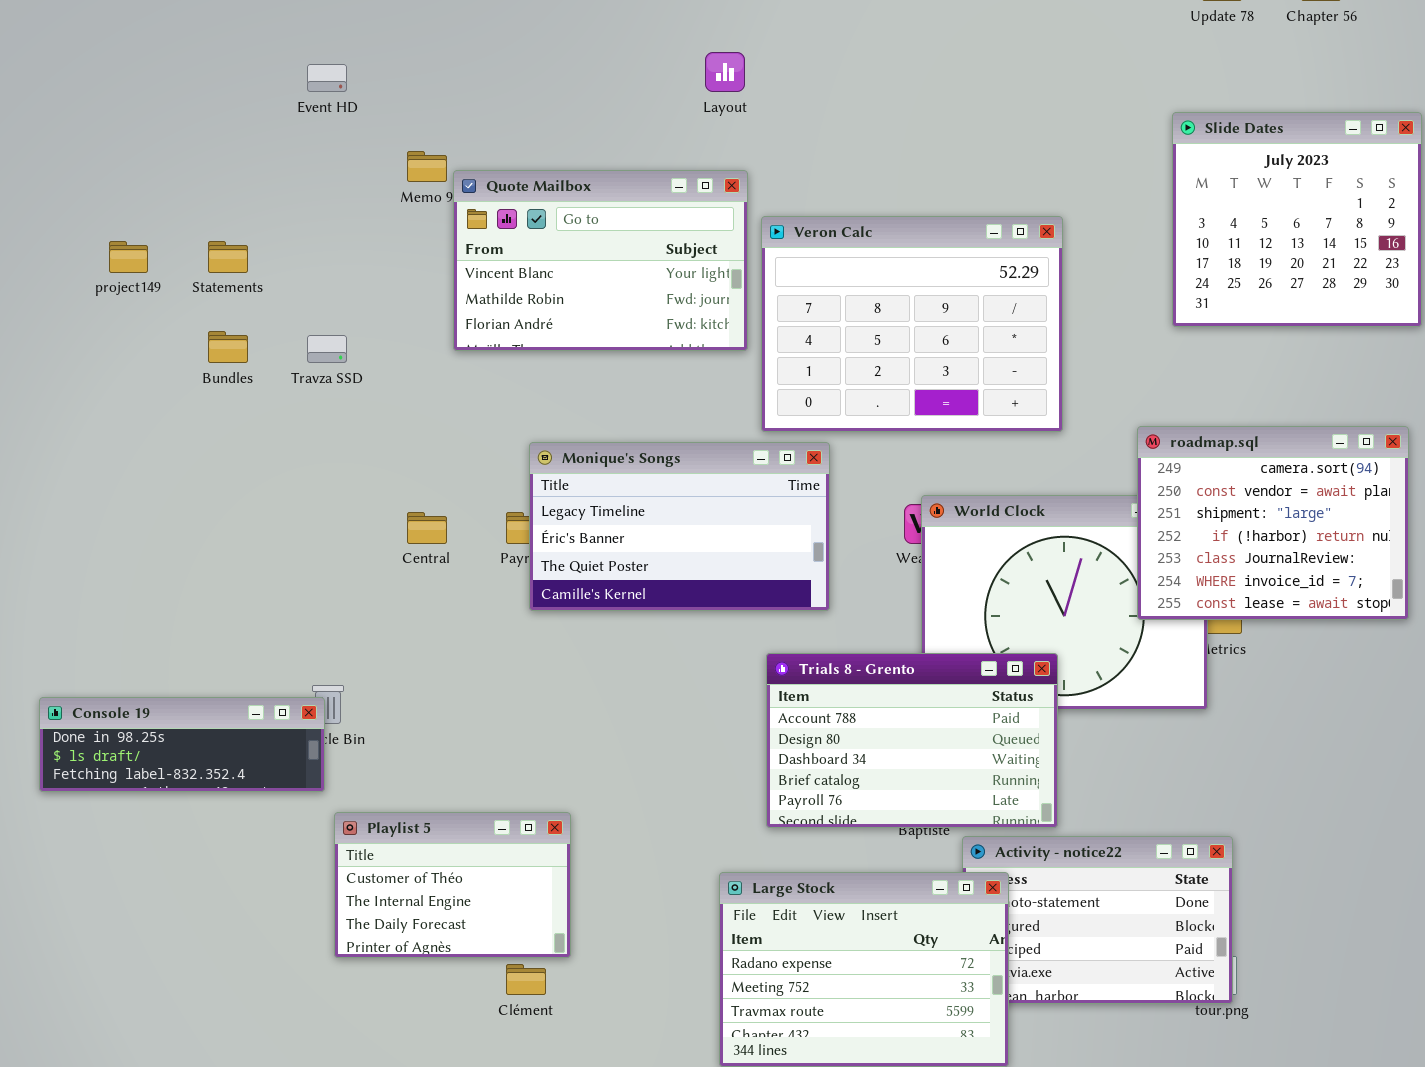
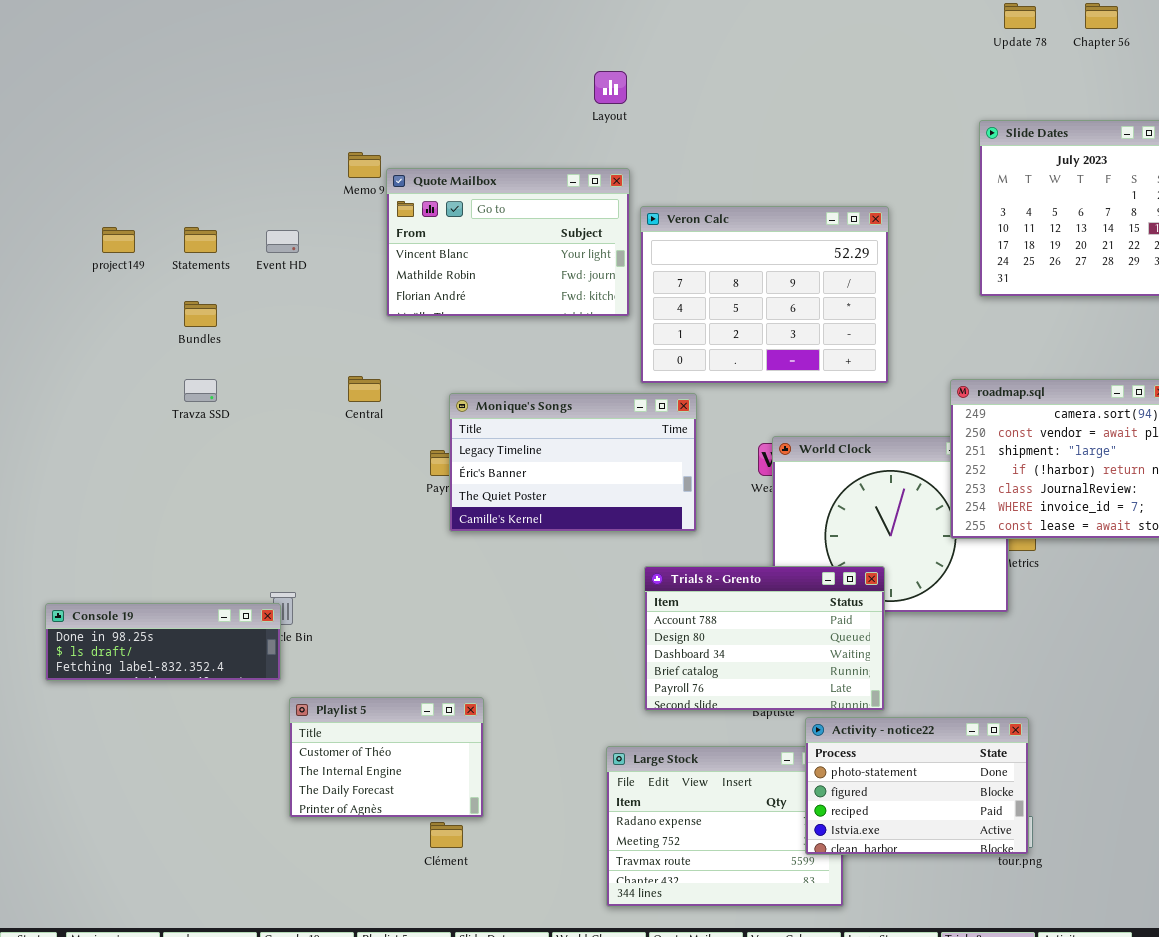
Event HD: [307,64,347,92] -> [266,230,299,253], moved
Travza SSD: [307,335,347,363] -> [184,379,217,402], moved
Central: [407,512,447,544] -> [348,376,381,402], moved
Activity - notice22: [962,836,1233,1004] -> [805,717,1029,855], raised

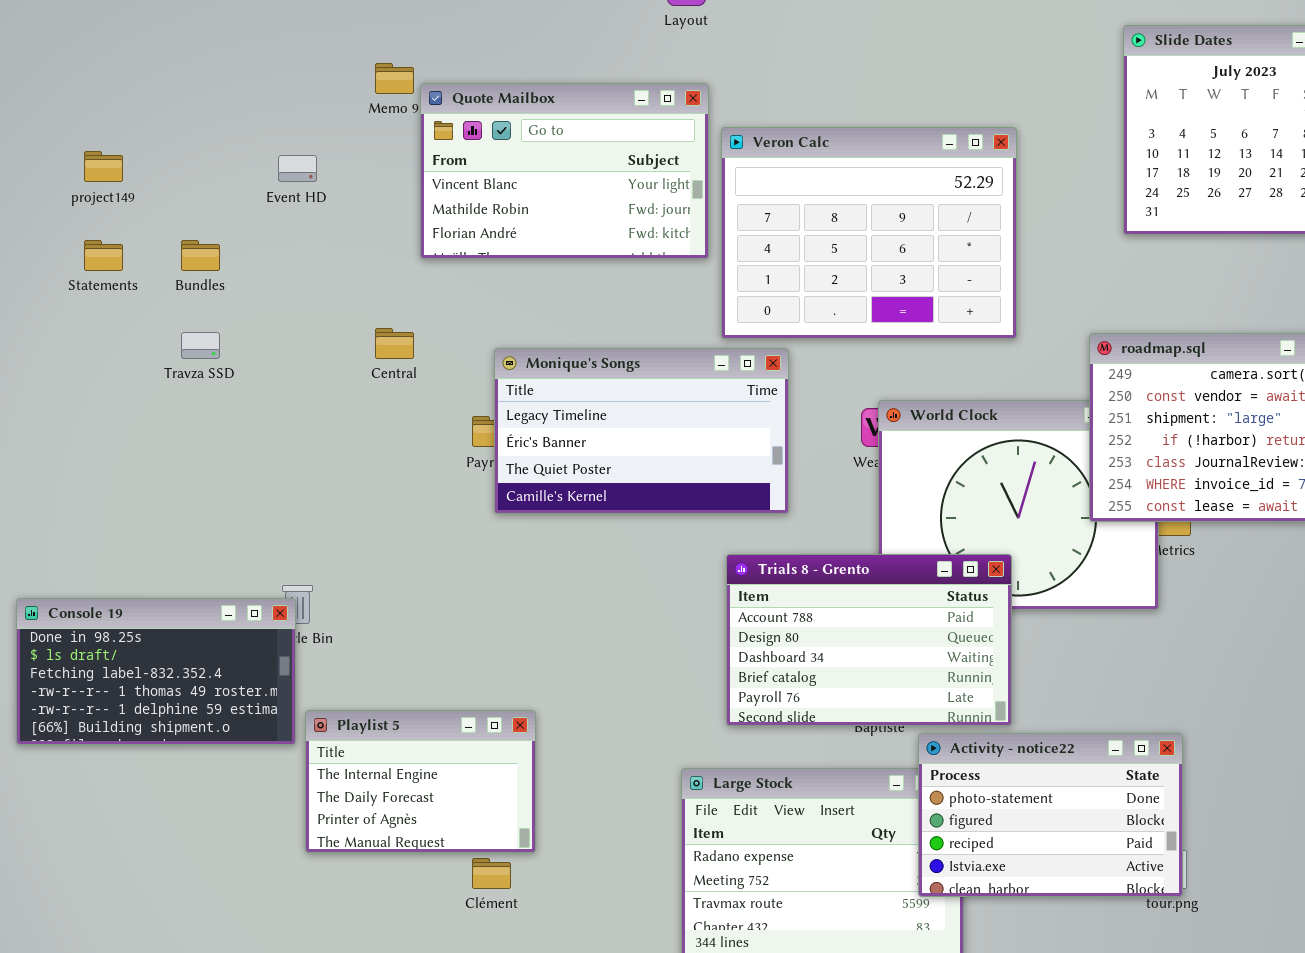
Statements: [184,227,217,253] -> [84,240,123,271], moved
Console 19: [45,603,281,681] -> [16,598,296,745], resized
Playlist 5: [289,697,484,818] -> [305,710,536,853], scrolled down 1 row

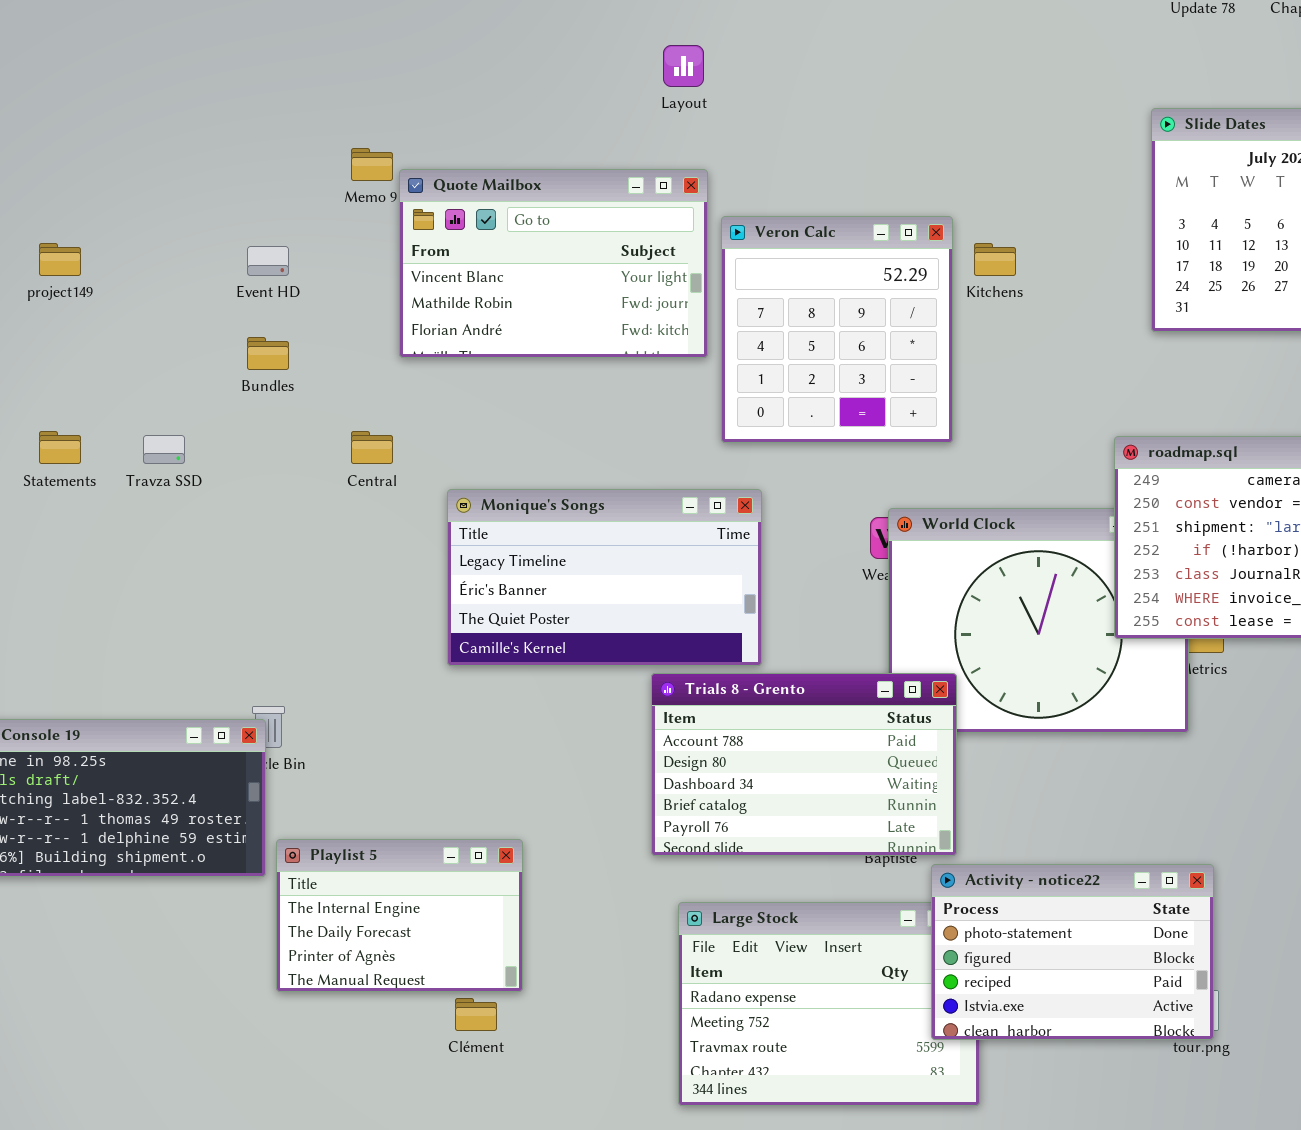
Veron Calc: [721,127,1017,339] -> [721,216,953,443], resized
Statements: [84,240,123,271] -> [39,431,81,464], moved
Bundles: [181,240,220,271] -> [247,337,289,370], moved
Monique's Songs: [494,348,789,514] -> [447,489,762,666], moved
Trials 8 - Grento: [726,554,1012,726] -> [651,673,957,856], moved

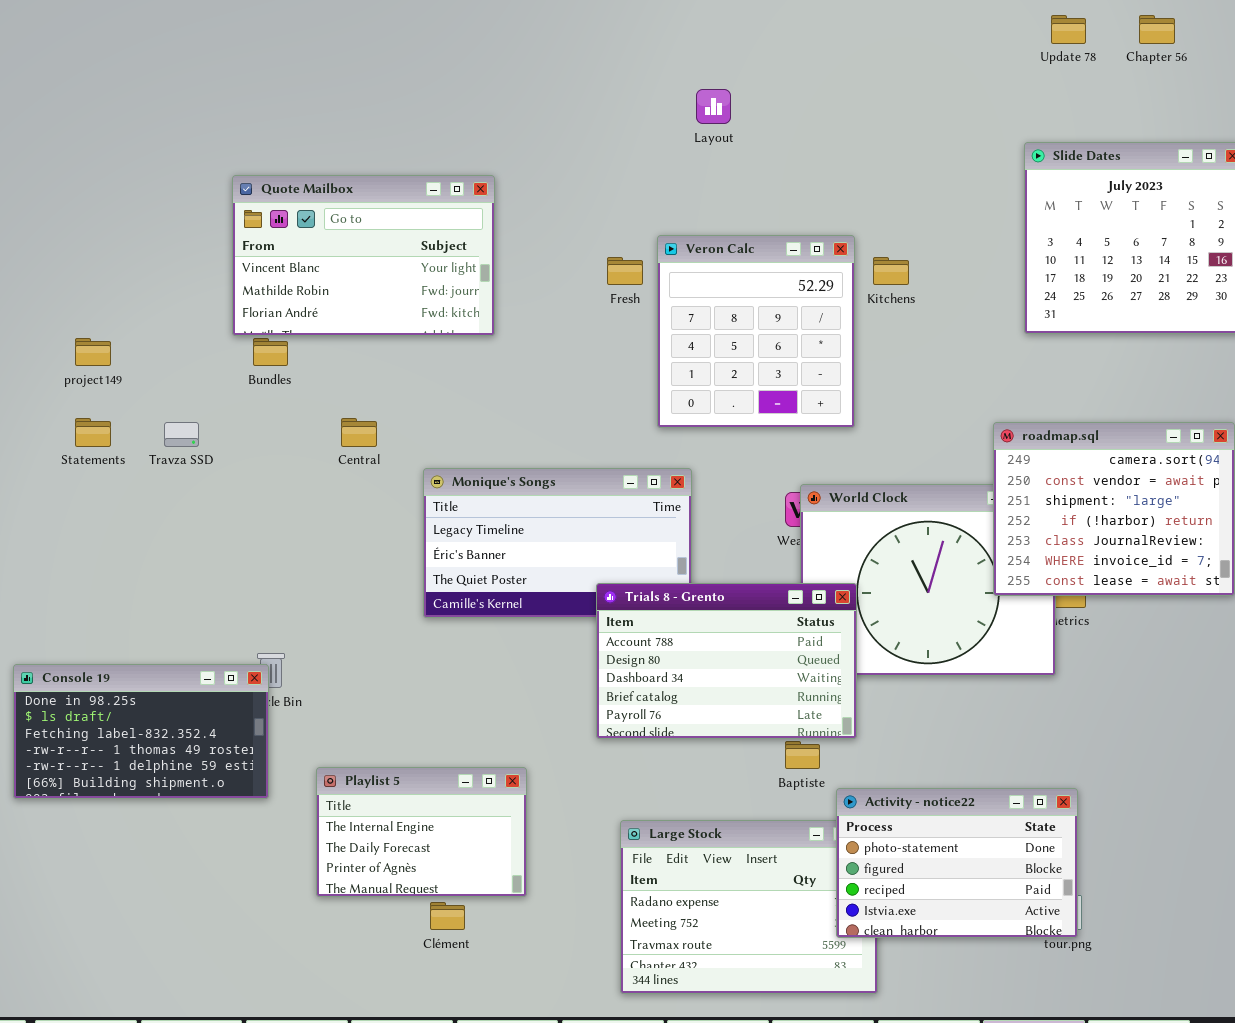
Layout: [663,45,704,87] -> [696,89,731,124], moved
Quote Mailbox: [399,169,708,358] -> [232,175,495,336], moved
project149: [39,243,81,276] -> [75,338,111,366], moved
Trials 8 - Grento: [651,673,957,856] -> [596,583,857,739], moved
Playlist 5: [276,839,523,992] -> [316,767,527,897], moved

